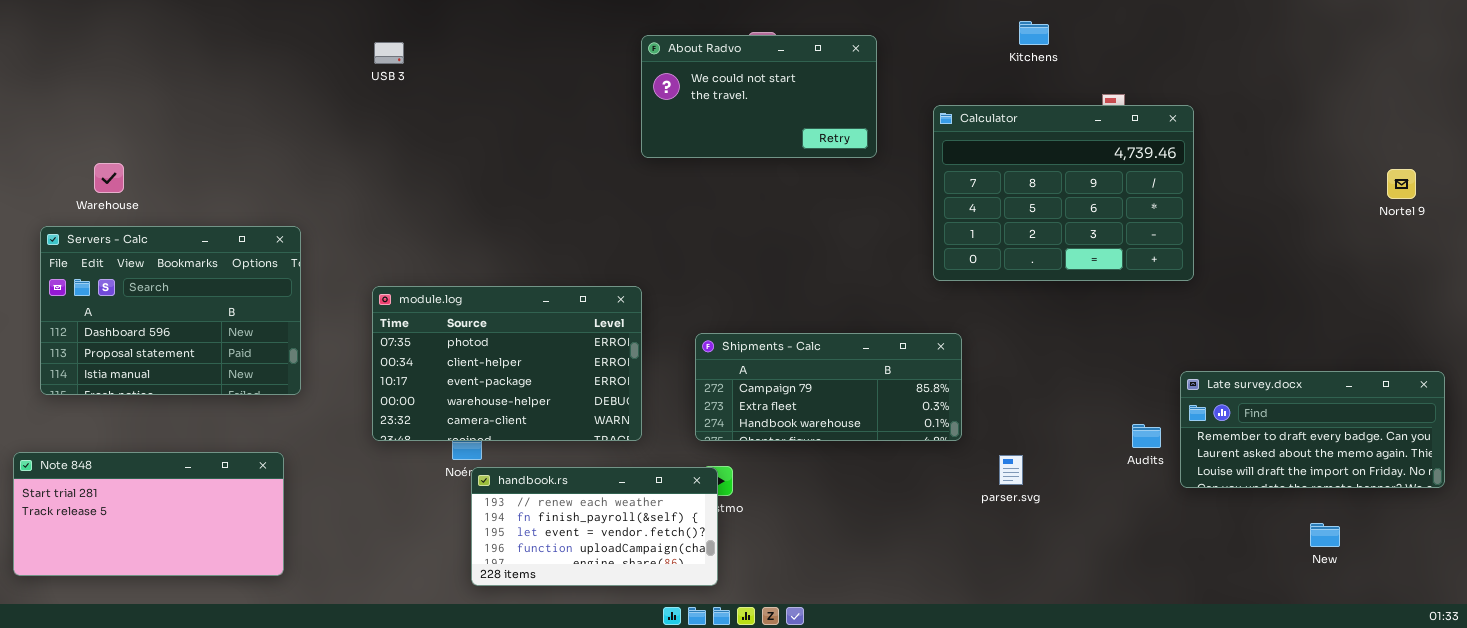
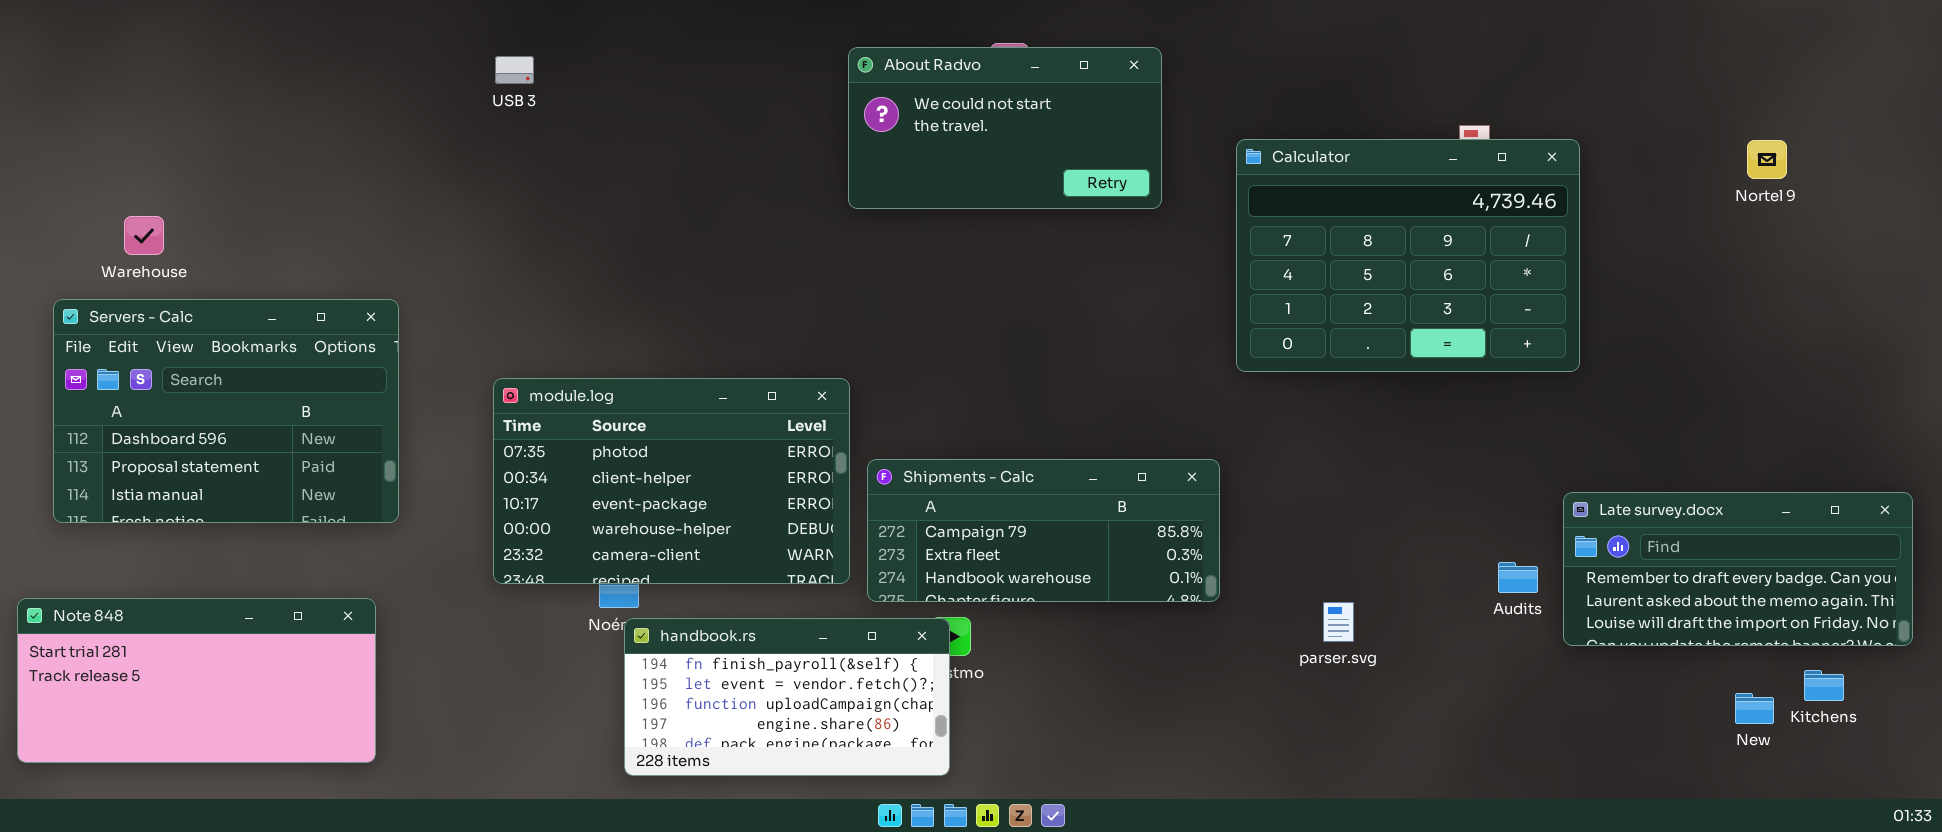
Kitchens: [1019,21,1049,45] -> [1804,670,1844,701], moved
Nortel 9: [1387,169,1416,199] -> [1747,140,1787,179], moved
Shipments - Calc: [695,333,962,441] -> [867,459,1220,602], moved
handbook.rs: [471,467,718,586] -> [624,618,950,776], scrolled down 1 row

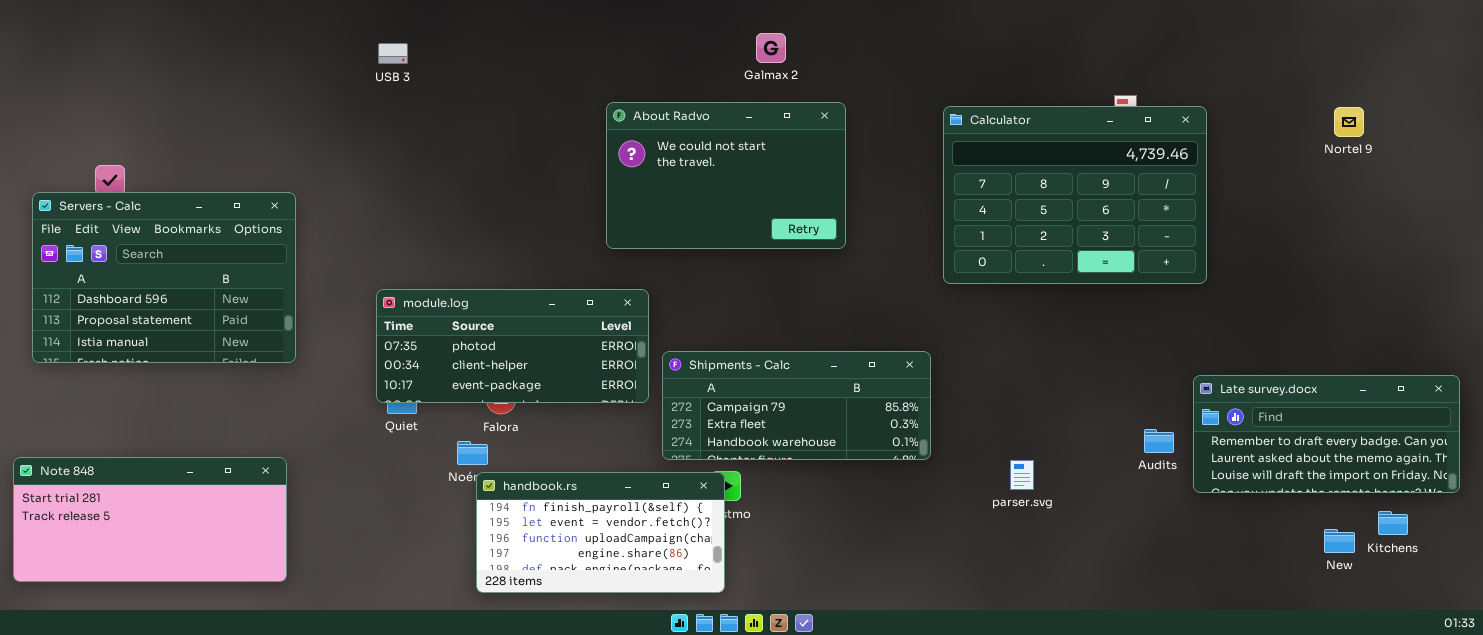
About Radvo: [848,47,1162,209] -> [606,102,846,249], moved, resized
Servers - Calc: [53,299,399,523] -> [32,192,296,363], moved
module.log: [493,378,850,584] -> [376,289,649,403], resized

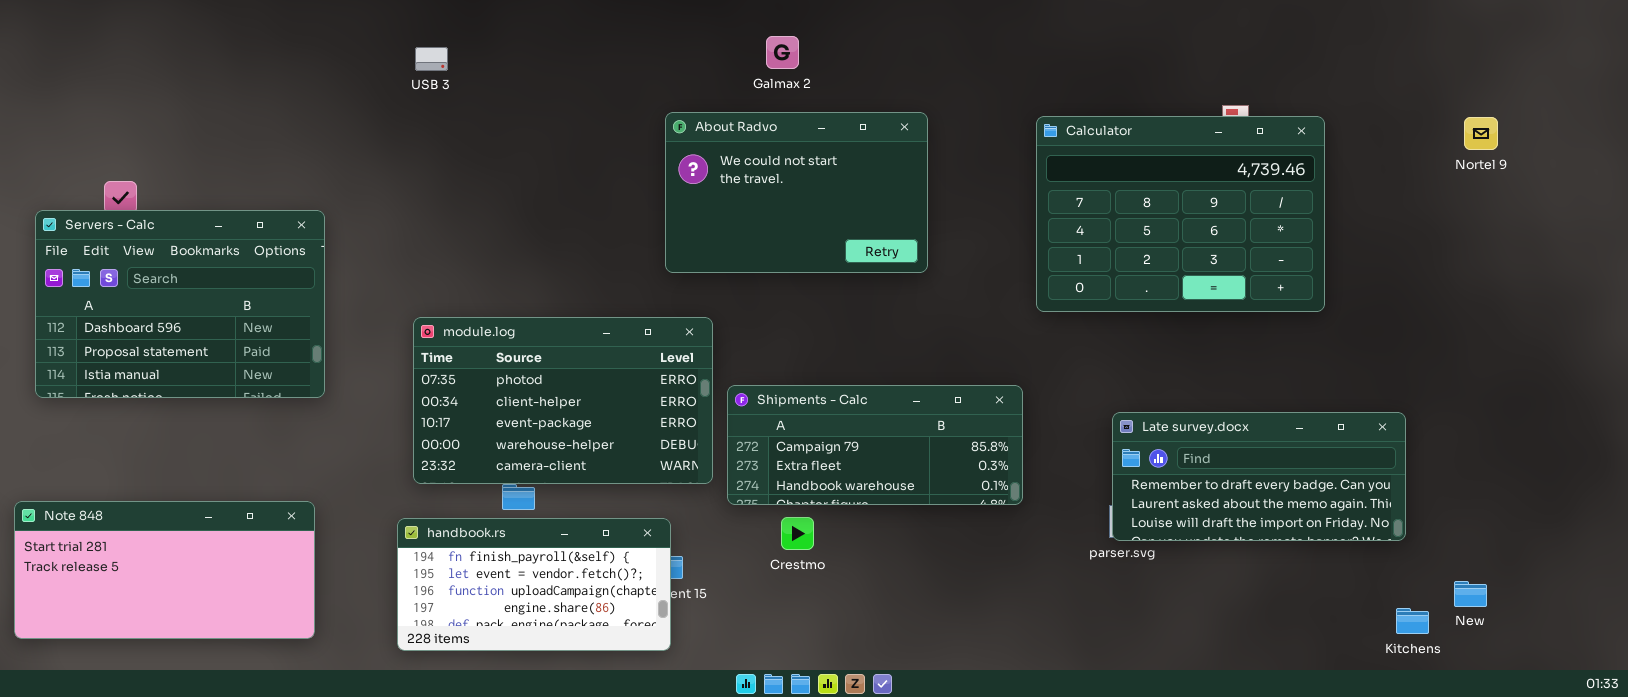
Galmax 2: [756,33,786,63] -> [766,36,799,69], moved
module.log: [376,289,649,403] -> [413,317,713,484], resized
Late survey.docx: [1193,375,1460,493] -> [1112,412,1406,541], moved
handbook.rs: [476,472,725,593] -> [397,518,671,651], moved
Kitchens: [1378,511,1408,535] -> [1396,608,1429,634], moved

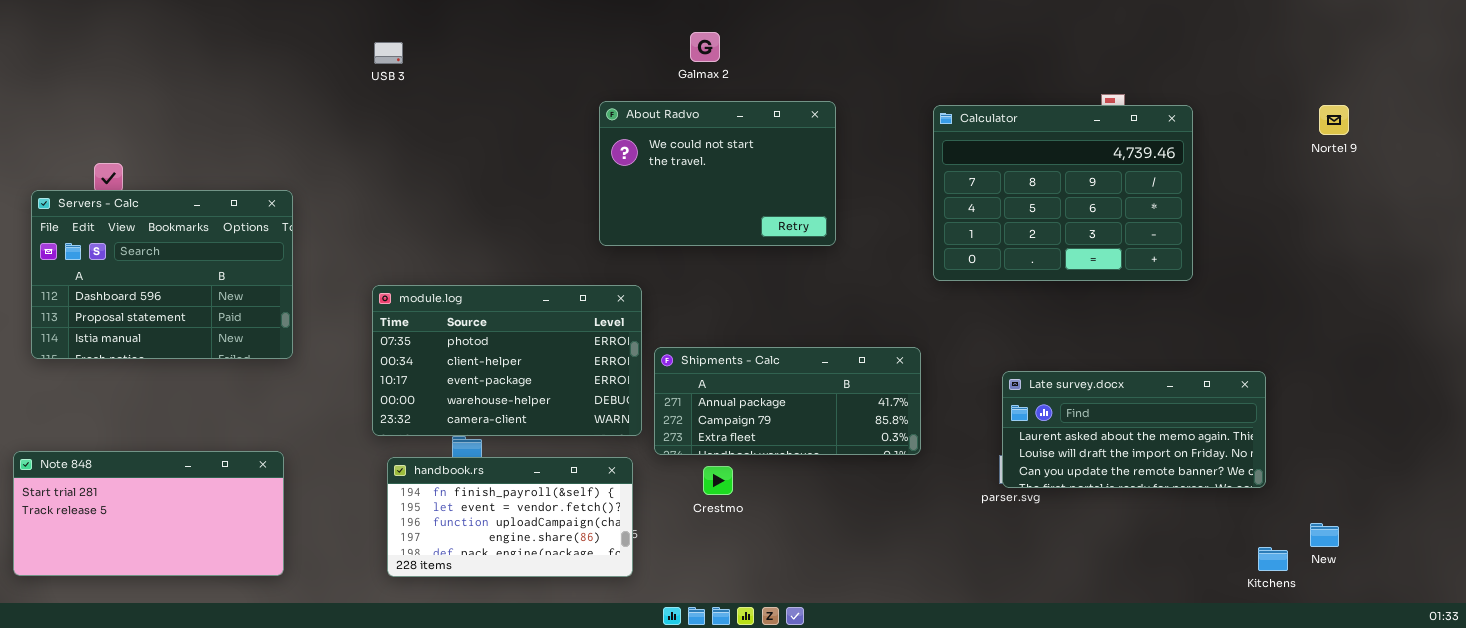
Shipments - Calc: [727,385,1023,505] -> [654,347,921,455], scrolled up 1 row
Late survey.docx: [1112,412,1406,541] -> [1002,371,1266,488], scrolled down 1 row
handbook.rs: [397,518,671,651] -> [387,457,633,577], moved

